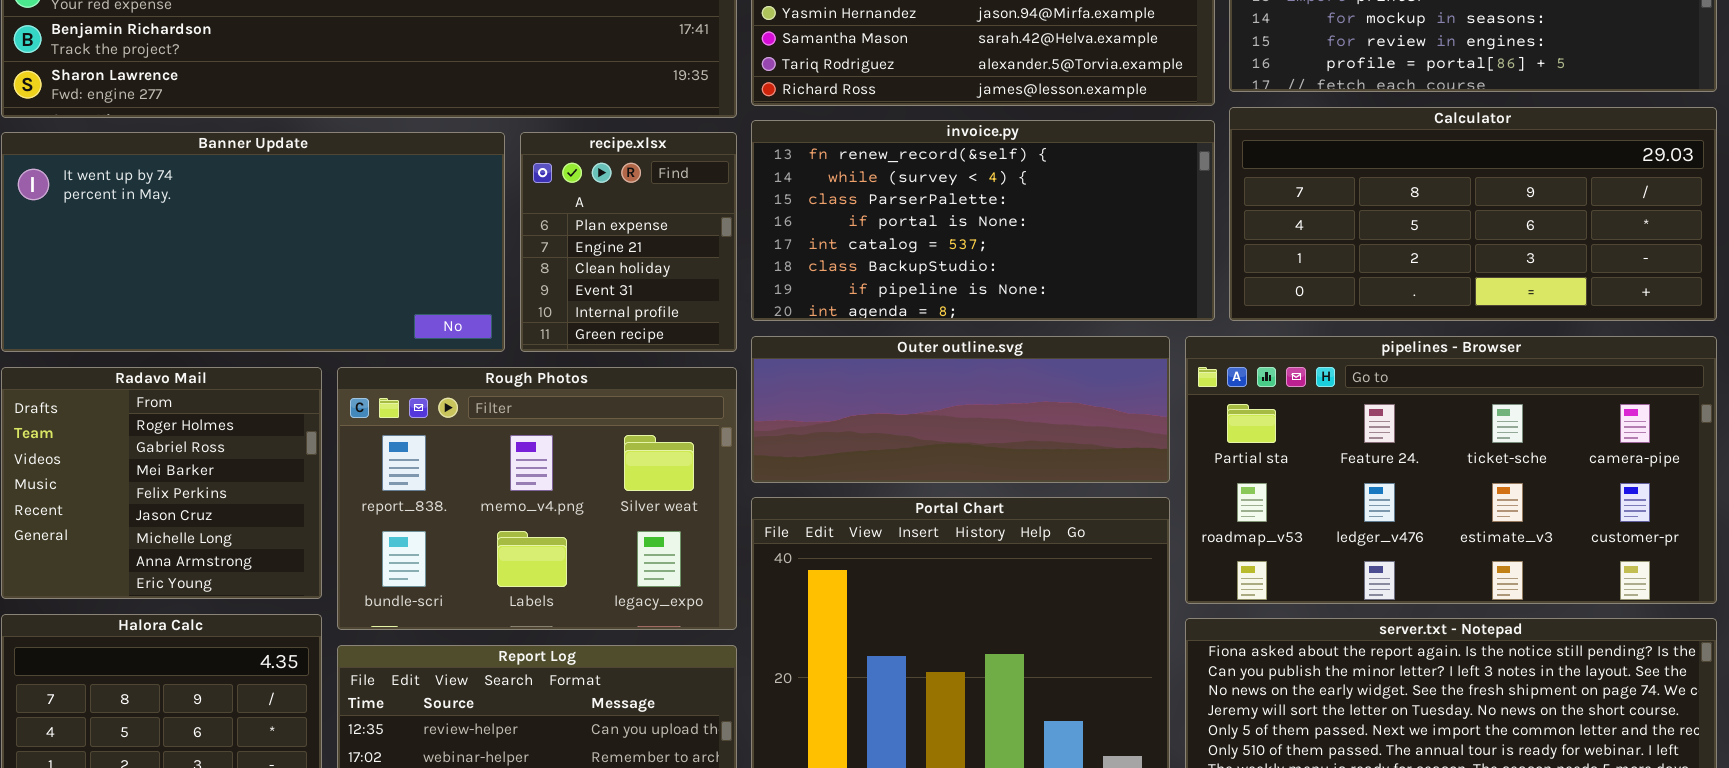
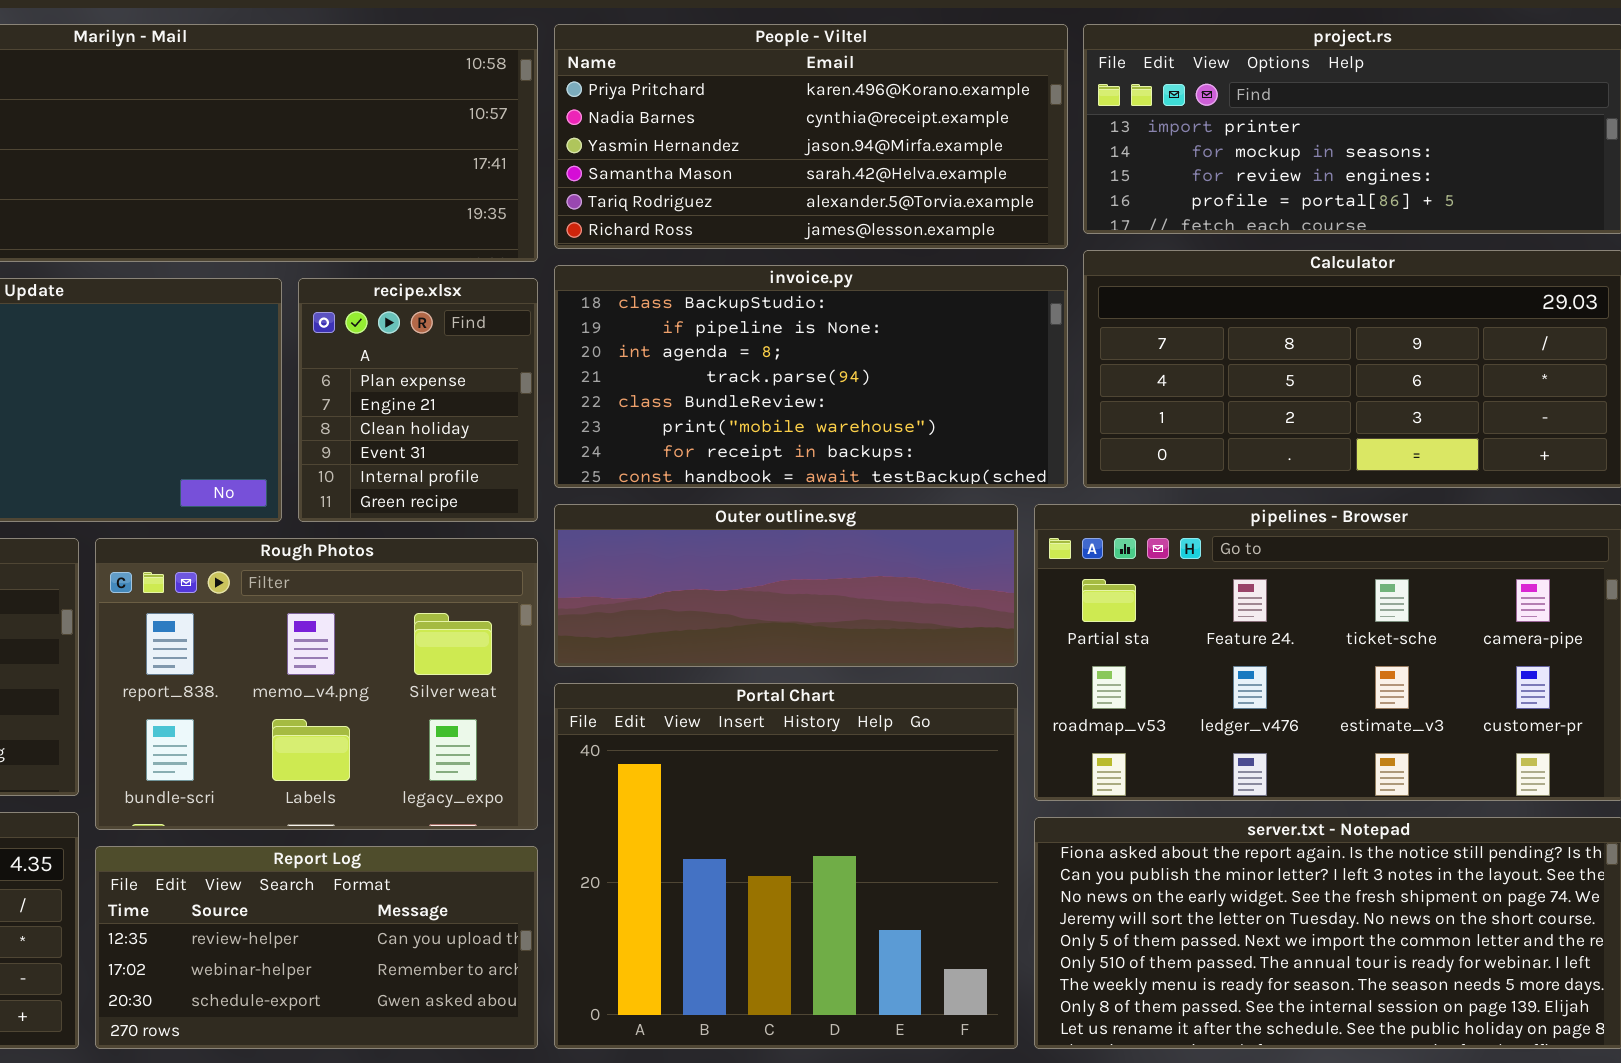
invoice.py: [751,120,1215,321] -> [554,265,1068,488], scrolled down 5 rows

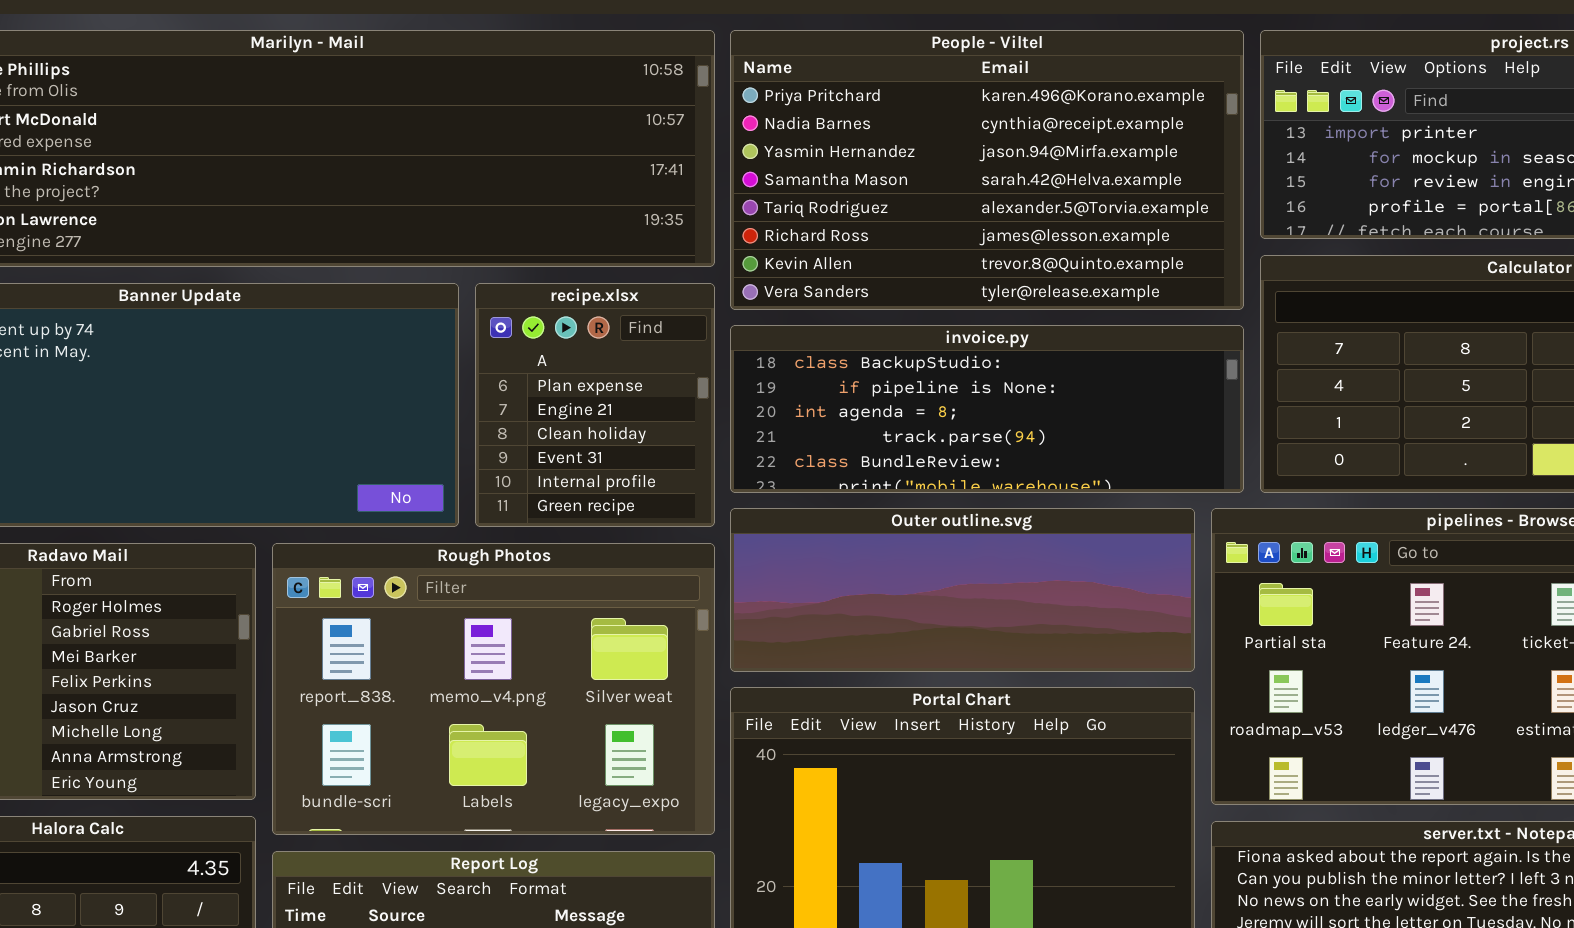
People - Viltel: [554,24,1068,249] -> [730,30,1244,310], resized
invoice.py: [554,265,1068,488] -> [730,325,1244,493], resized

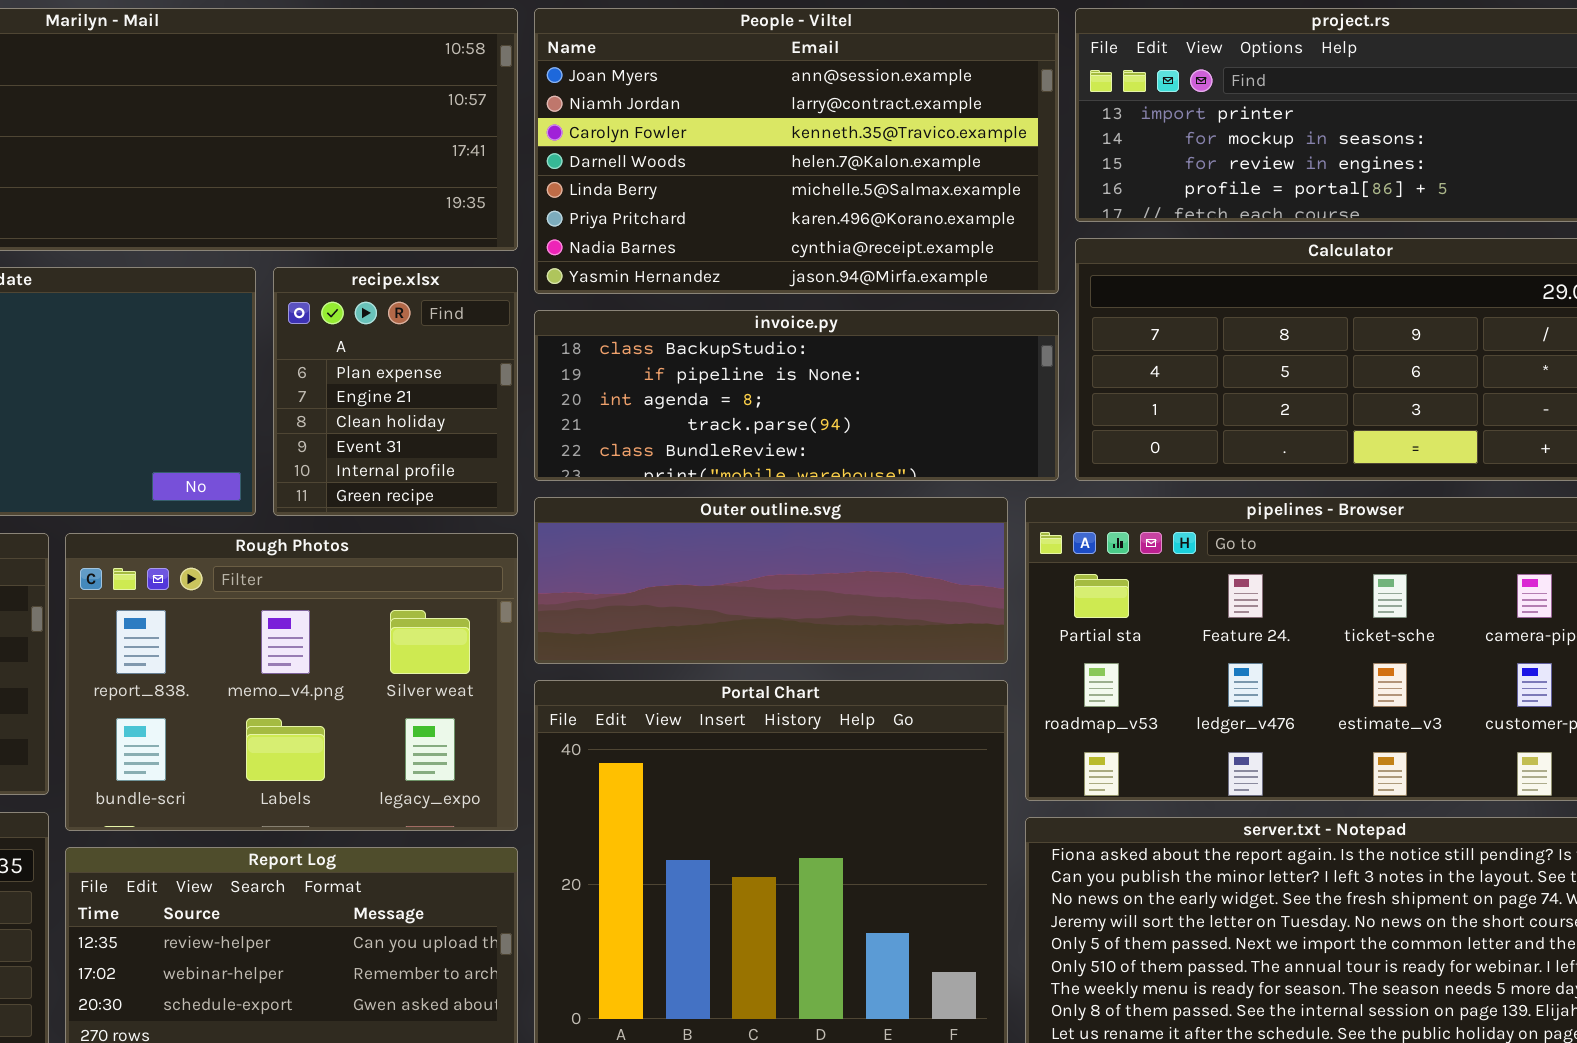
People - Viltel: [730,30,1244,310] -> [534,8,1059,294], scrolled up 5 rows

